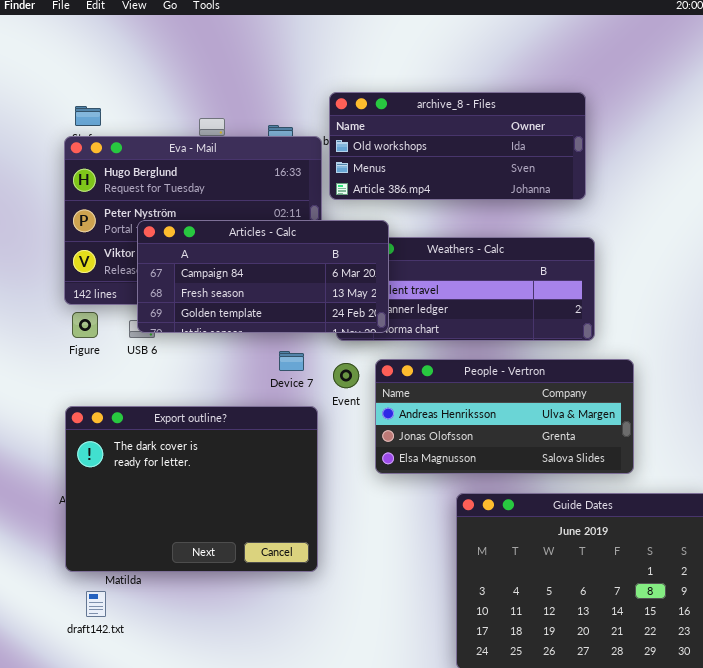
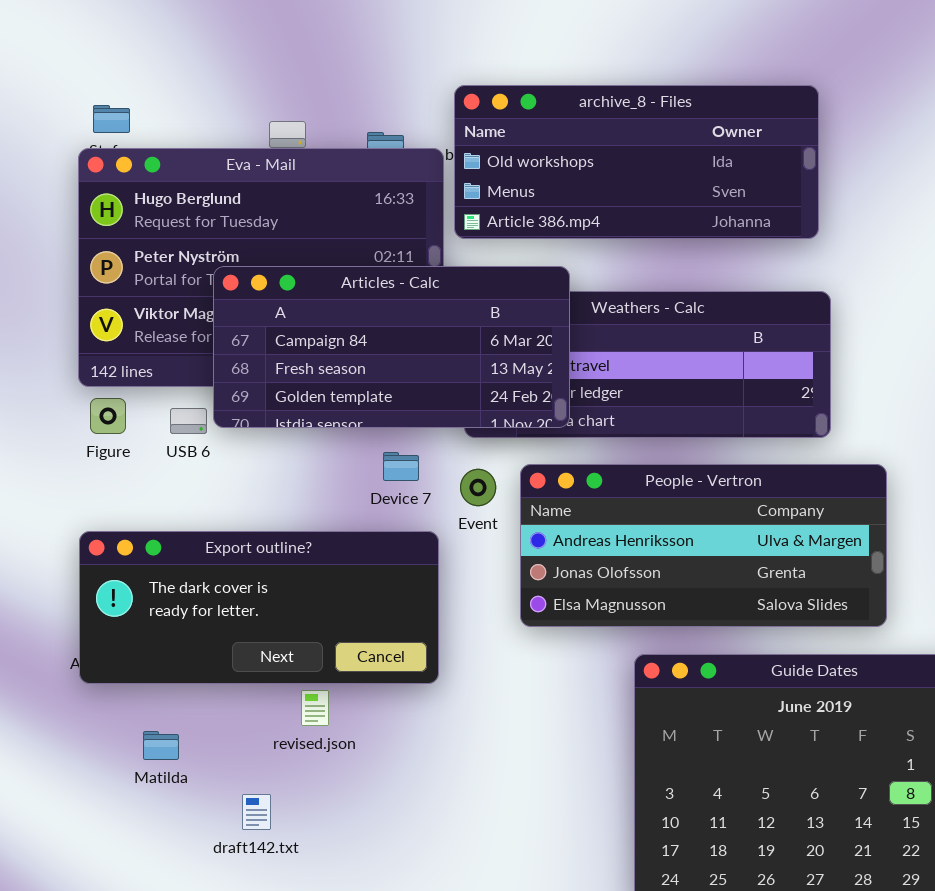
Articles - Calc: [137,220,389,333] -> [213,266,570,428], moved
Export outline?: [65,406,318,572] -> [79,531,439,684], resized
draft142.txt: [86,591,106,617] -> [242,794,271,830], moved

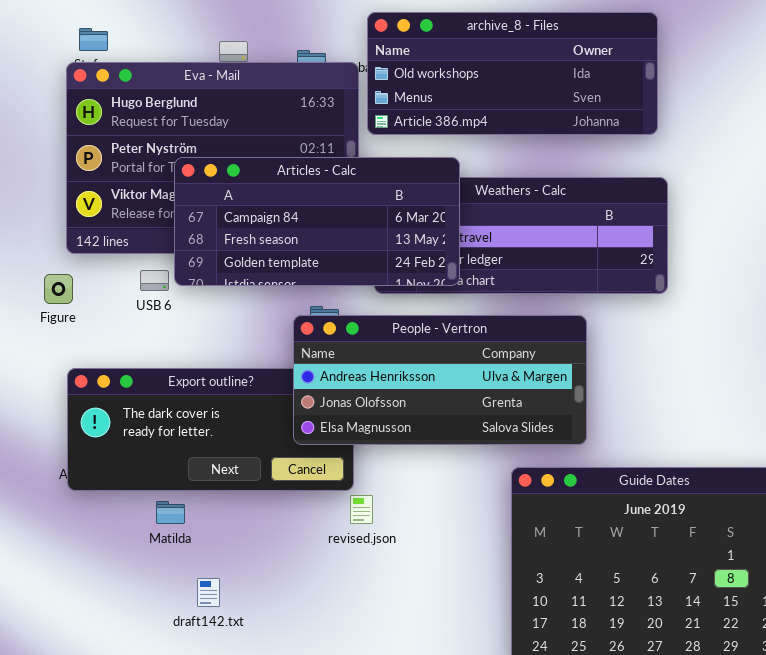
Figure: [90,398,126,434] -> [44,274,73,304], moved
People - Vertron: [520,464,887,627] -> [293,315,587,445], moved
revised.json: [301,690,329,726] -> [350,495,373,524], moved
Matilda: [143,731,179,760] -> [156,501,185,524], moved

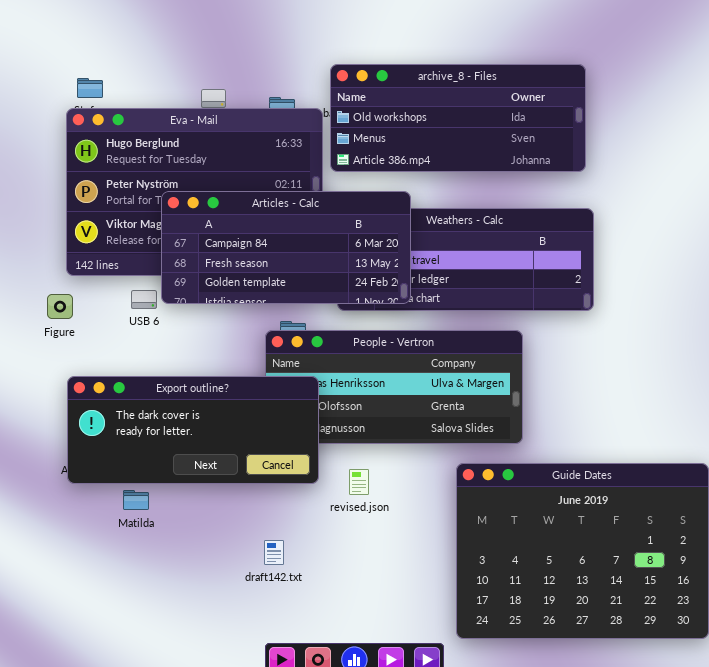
Export outline?: [67,368,354,491] -> [67,376,319,484], raised
revised.json: [350,495,373,524] -> [349,469,369,495], moved
Matilda: [156,501,185,524] -> [123,490,149,510], moved
draft142.txt: [197,578,220,607] -> [264,540,284,565], moved

